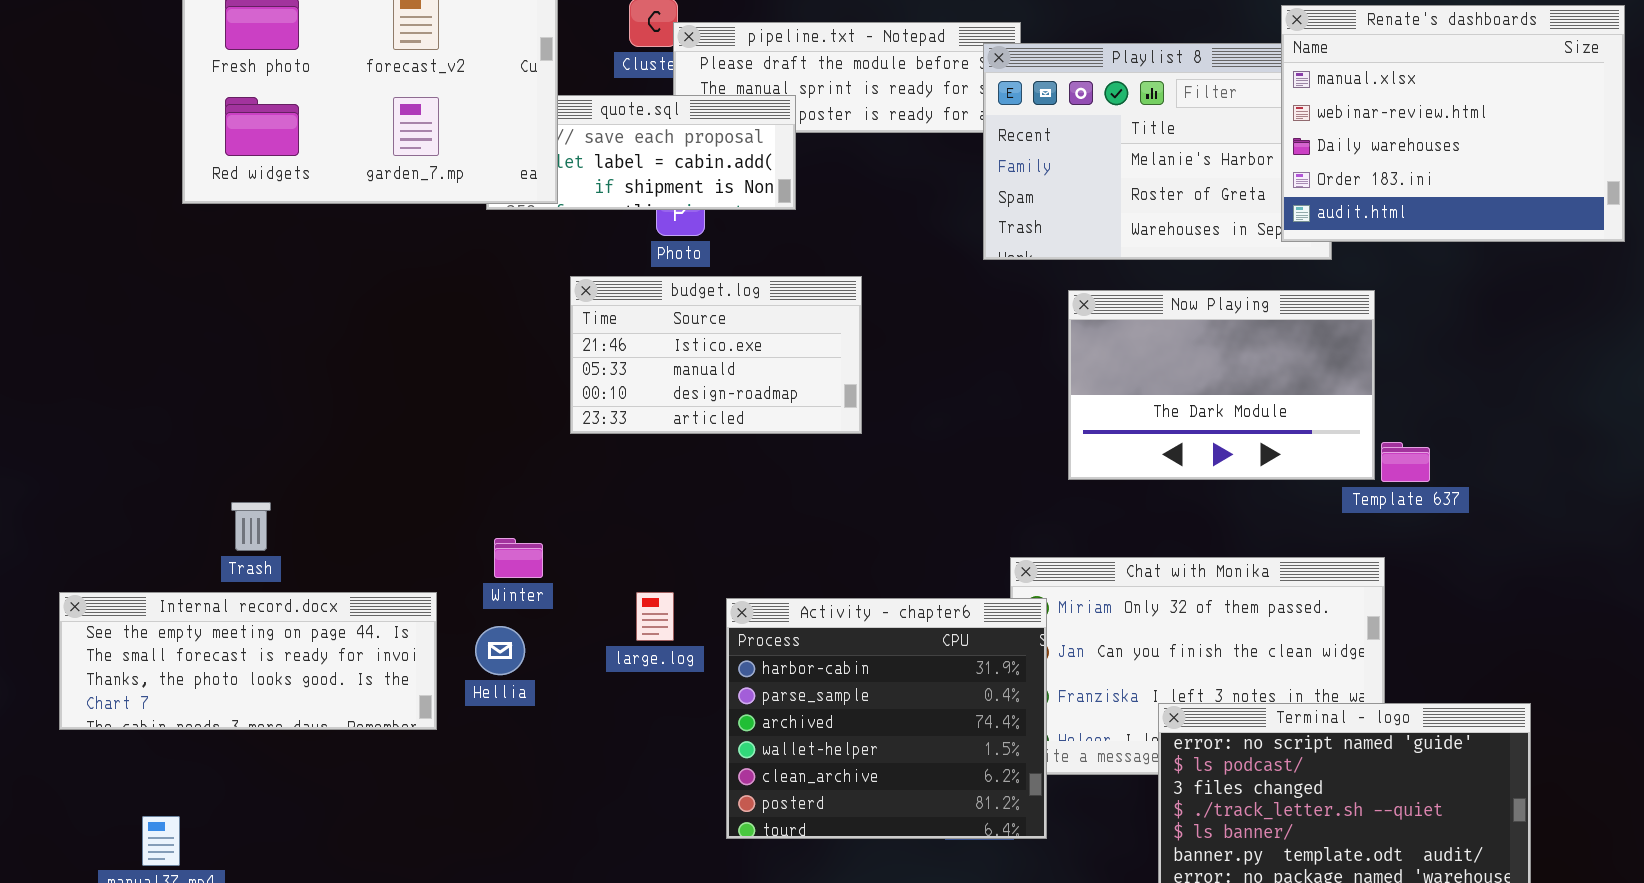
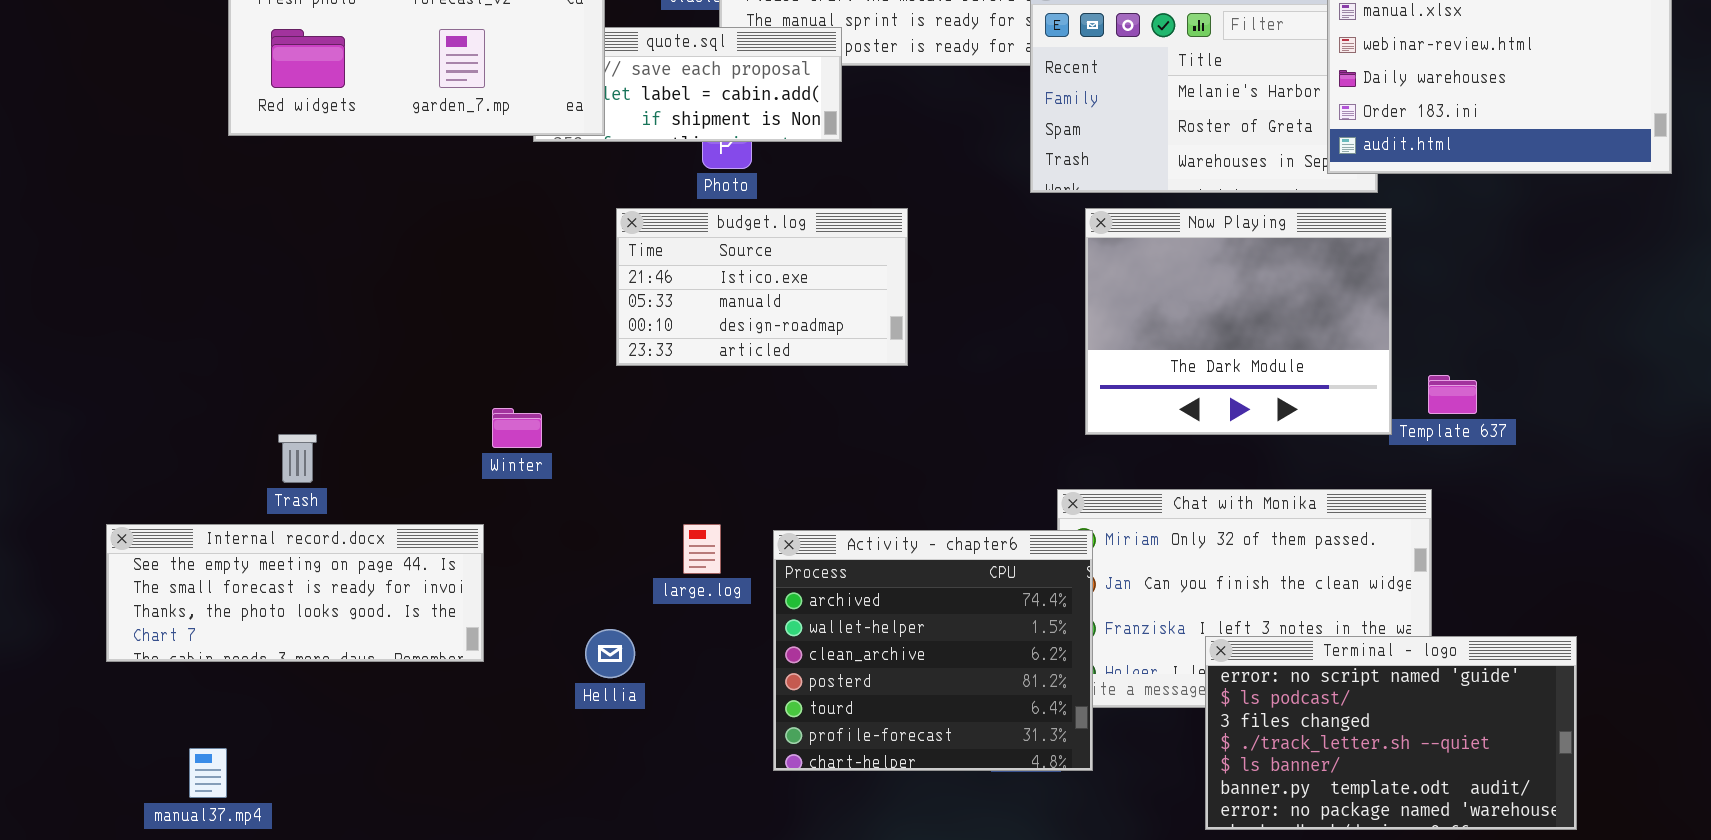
Now Playing: [1068,290,1375,480] -> [1085,208,1392,435], moved, resized
Winter: [494,538,543,578] -> [492,408,542,448], moved
Activity - chapter6: [726,598,1047,839] -> [773,530,1093,771], scrolled down 2 rows
Hellia: [475,626,525,675] -> [585,629,635,678], moved

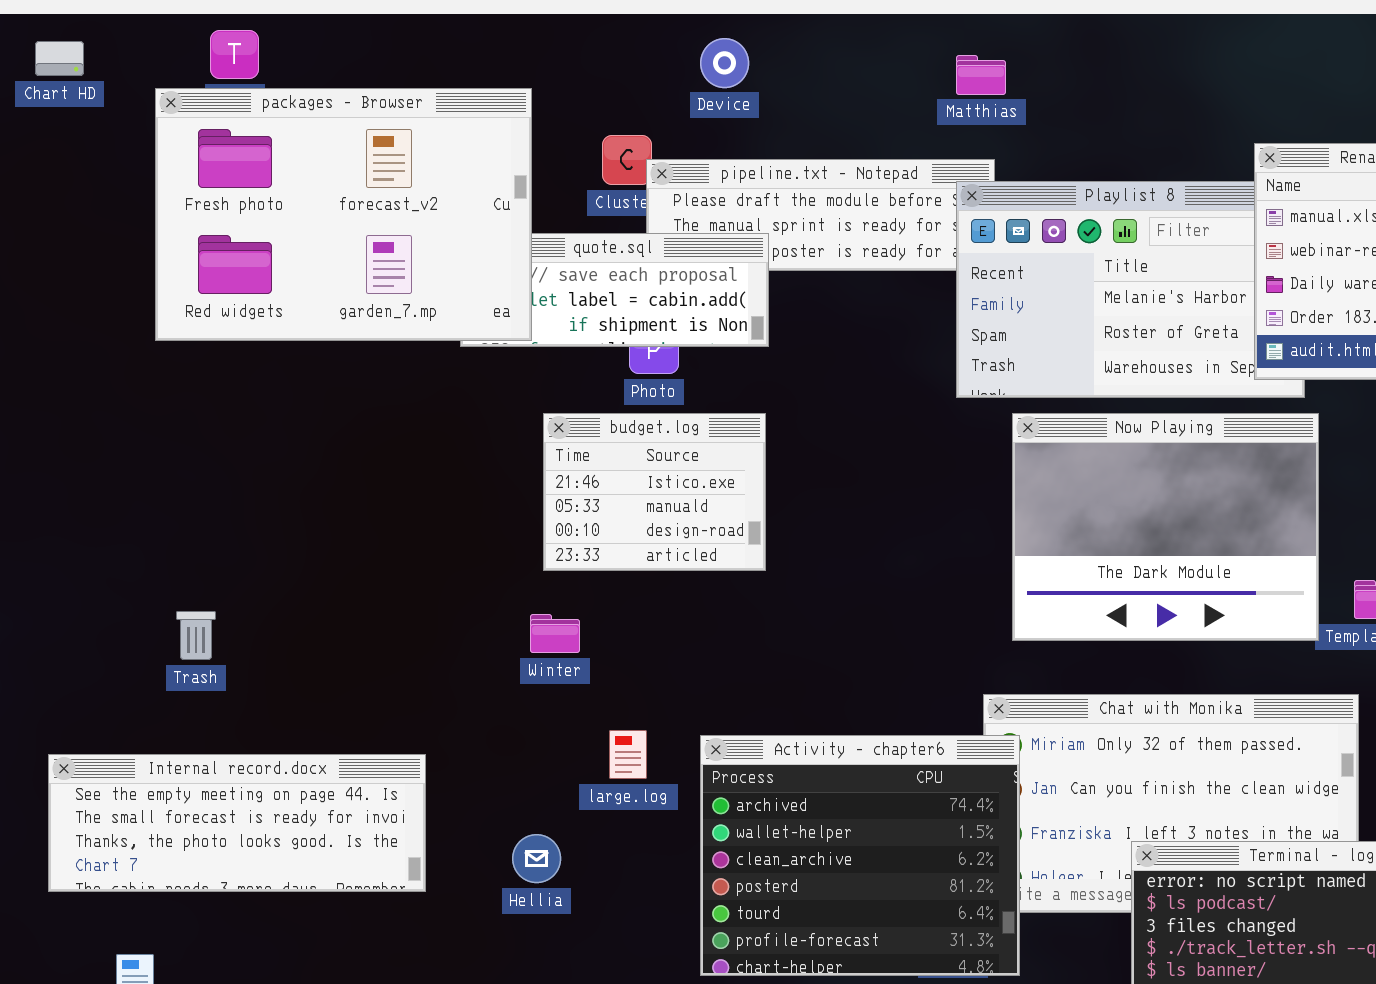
budget.log: [616,208,908,366] -> [543,413,766,571], resized
Winter: [492,408,542,448] -> [530,614,580,653], moved
Trash: [278,434,317,483] -> [176,611,216,660], moved
Internal record.docx: [106,524,484,662] -> [48,754,426,892], moved

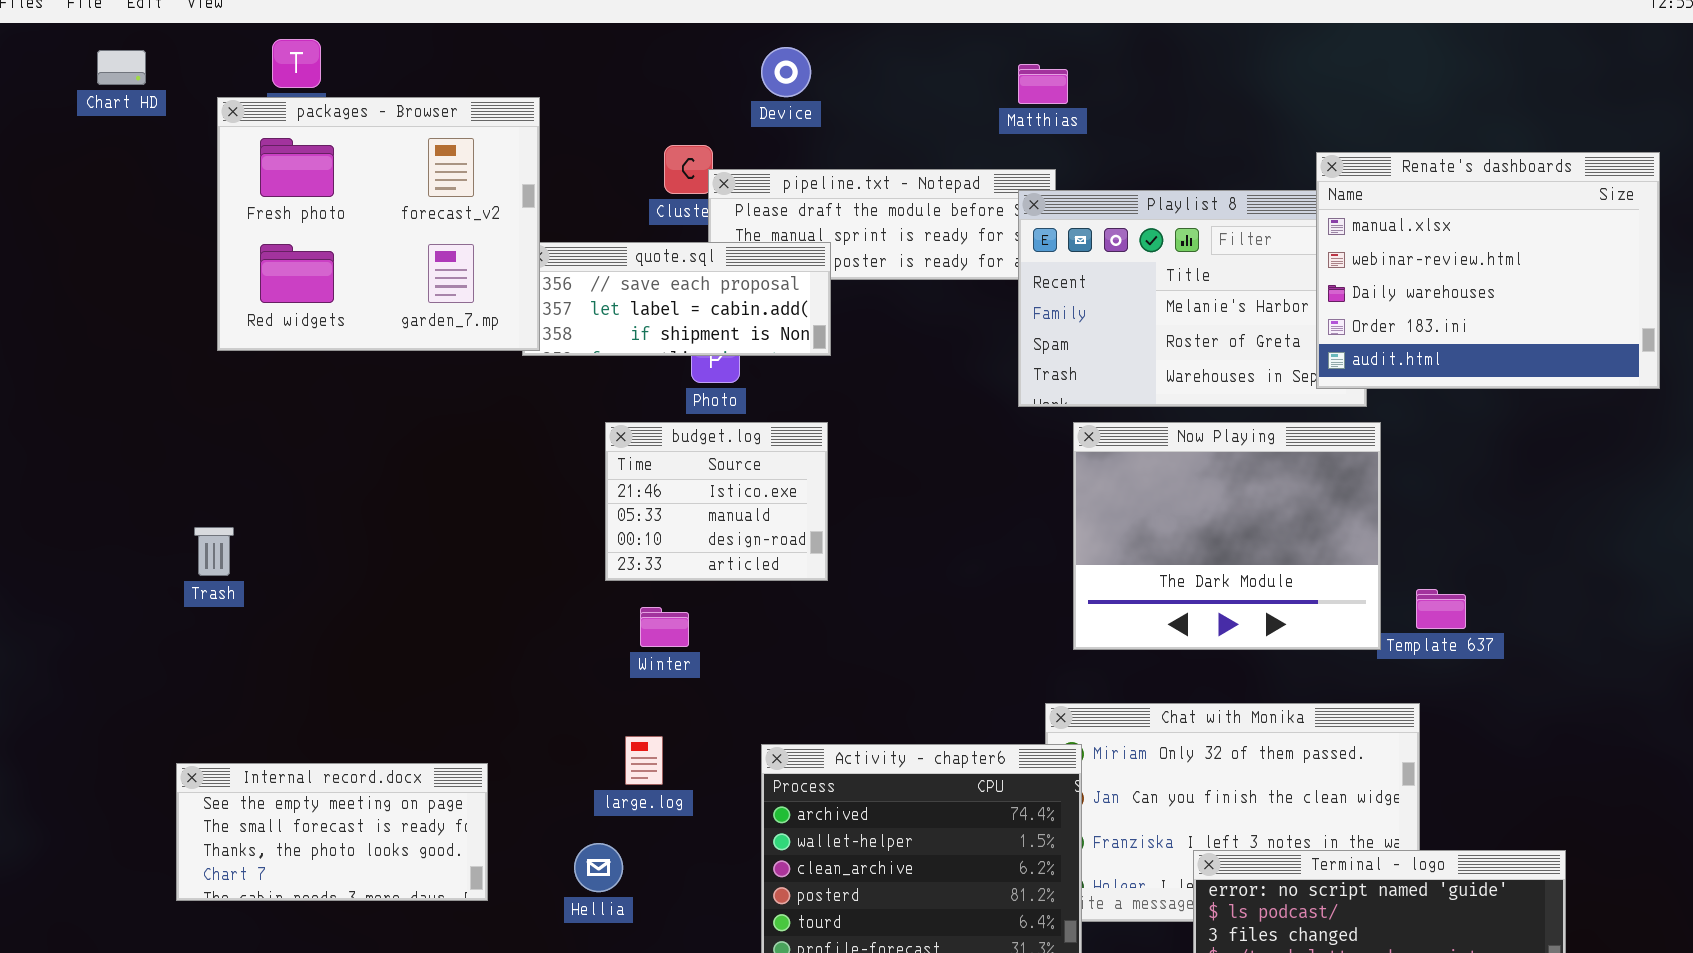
packages - Browser: [155,88,532,341] -> [217,97,540,351], resized
Trash: [176,611,216,660] -> [194,527,234,576], moved
Winter: [530,614,580,653] -> [640,607,689,647], moved
large.log: [609,730,647,779] -> [625,736,663,785], moved
Internal record.docx: [48,754,426,892] -> [176,763,488,901], resized

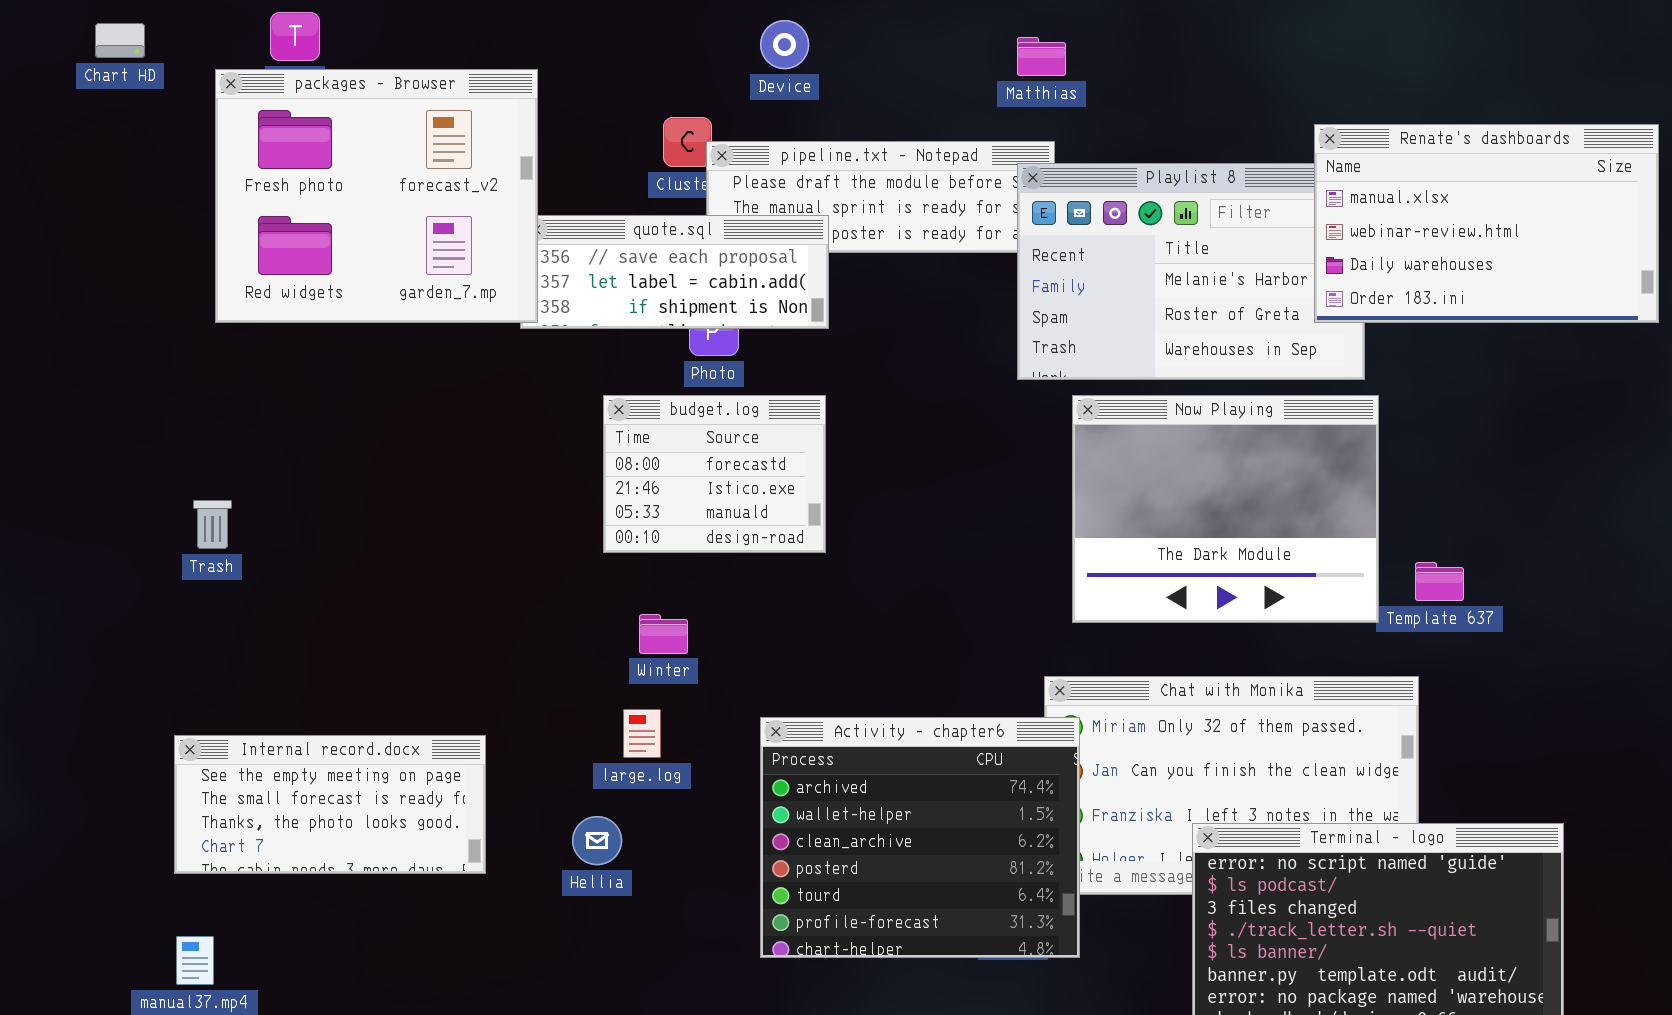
Renate's dashboards: [1316,152,1660,389] -> [1314,124,1659,323], resized
budget.log: [605,422,828,581] -> [603,395,826,553], scrolled up 1 row
Winter: [640,607,689,647] -> [639,614,688,654], moved

